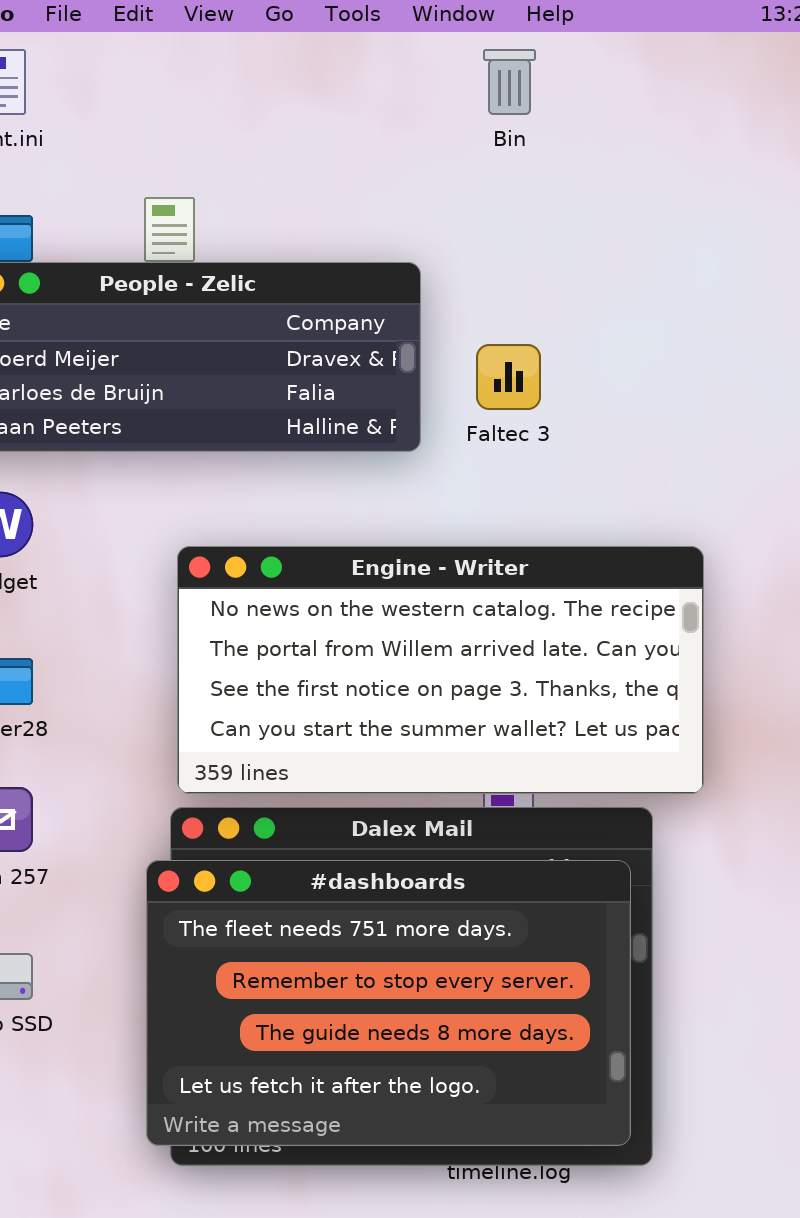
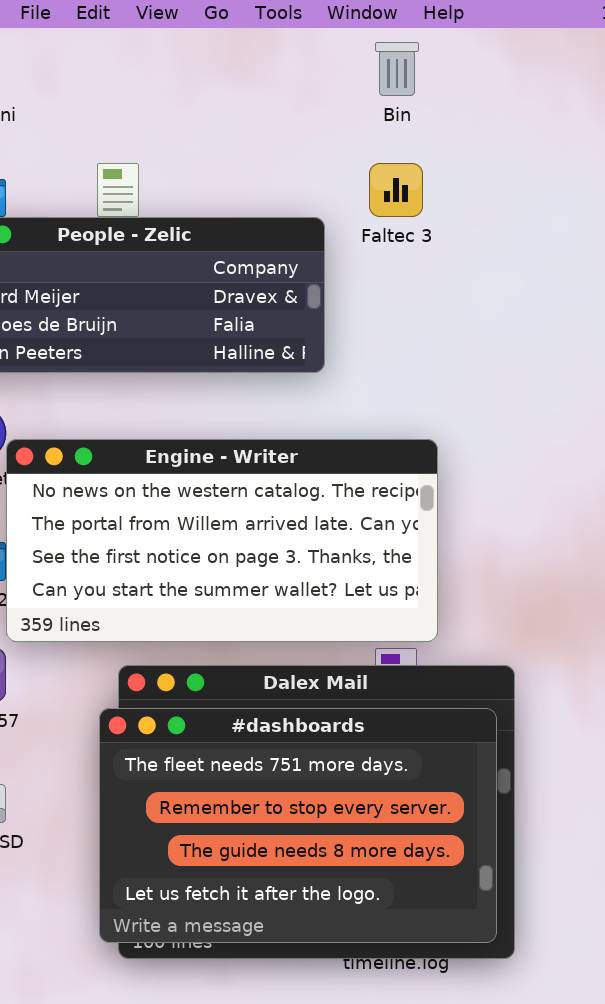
Faltec 3: [476,344,541,410] -> [369,163,423,217], moved
Engine - Writer: [177,546,704,794] -> [6,439,438,642], moved

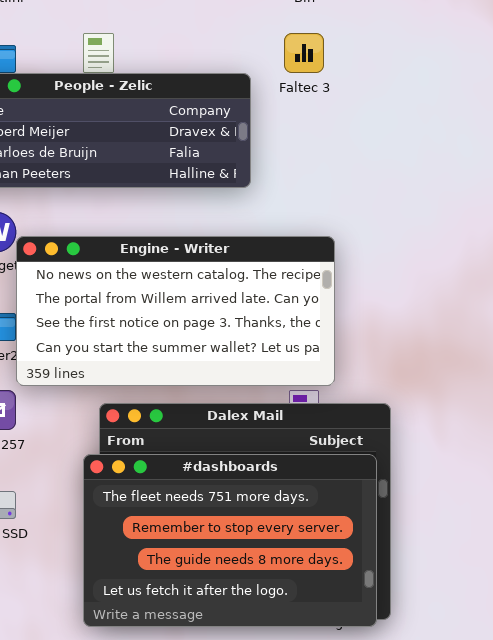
#dashboards: [99,708,497,943] -> [83,454,377,627], moved

